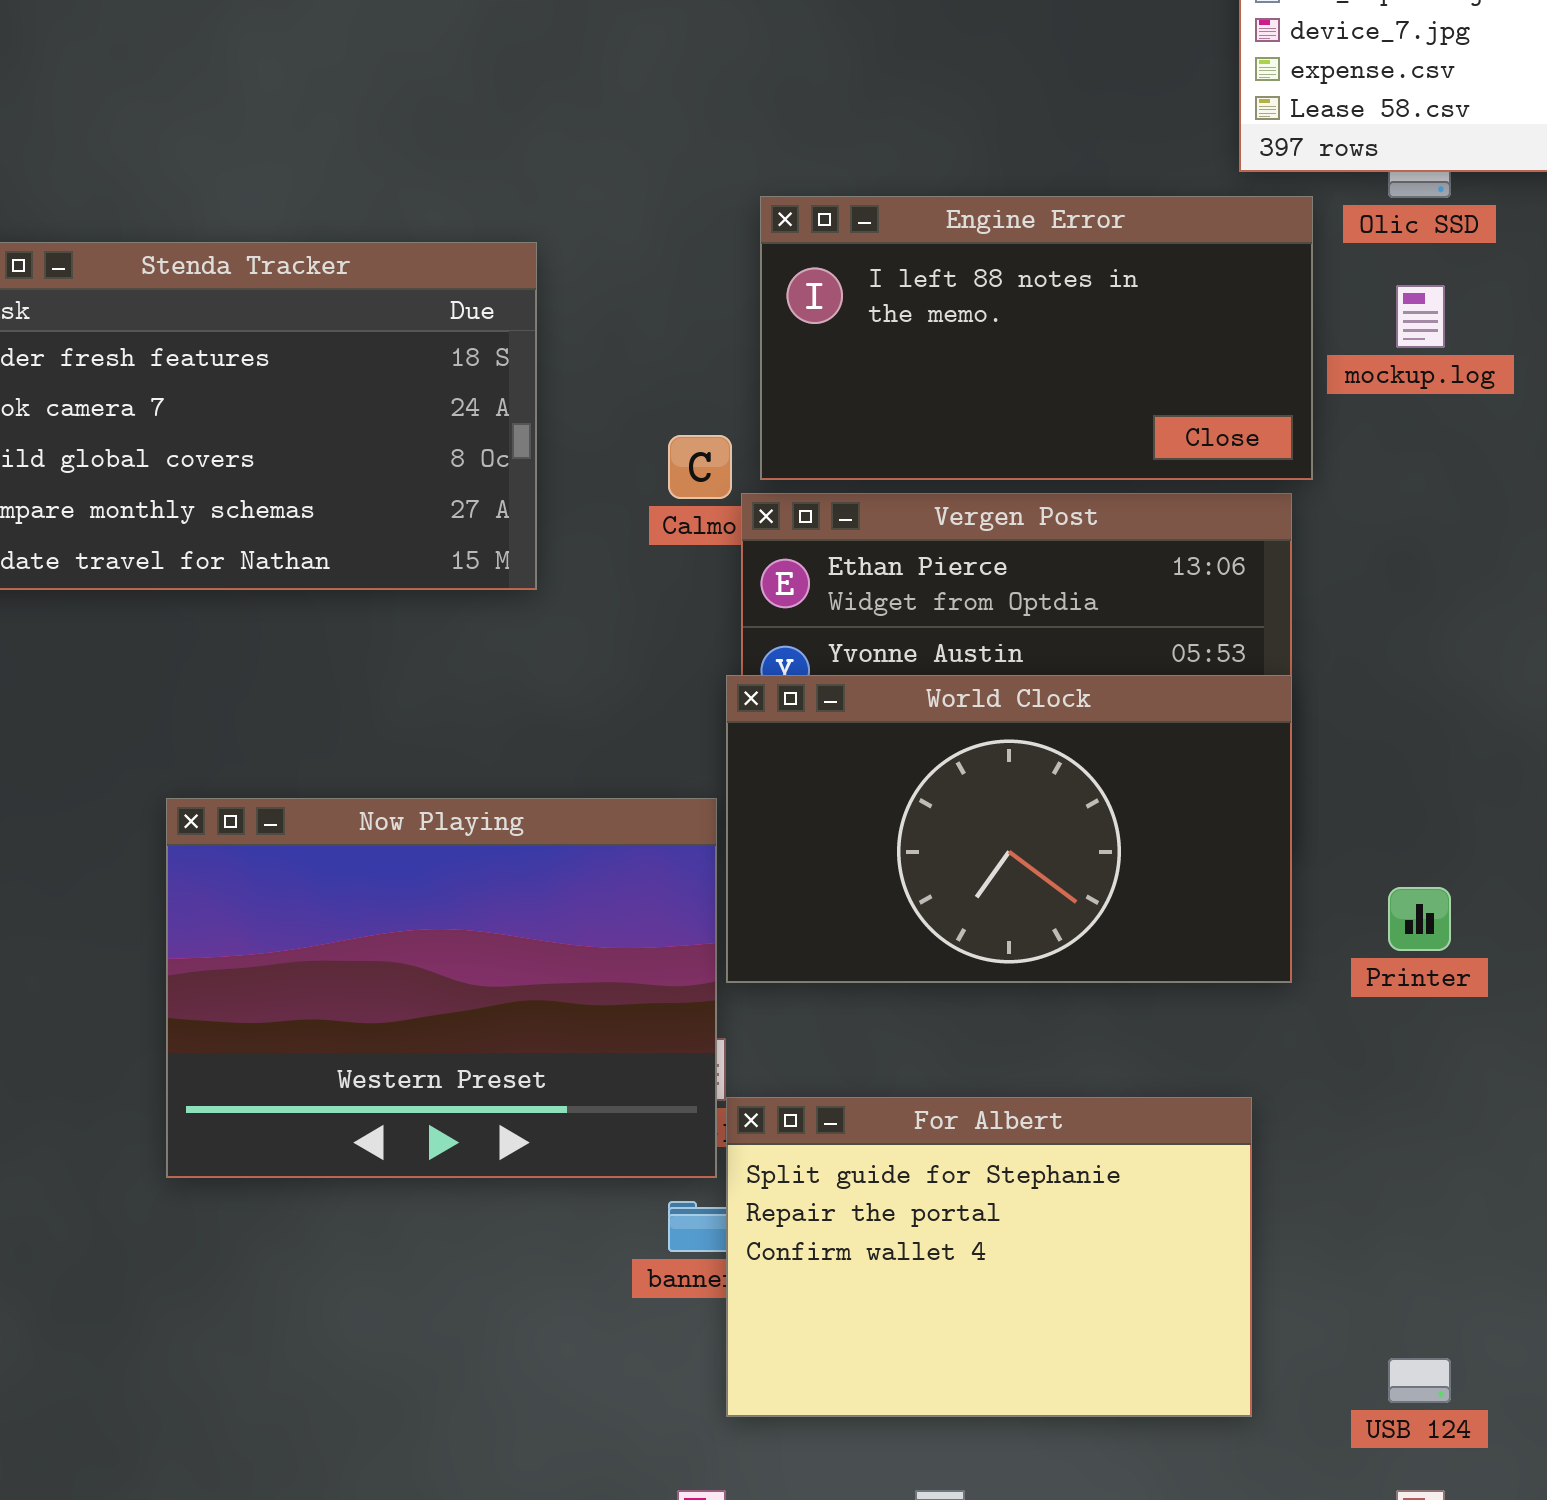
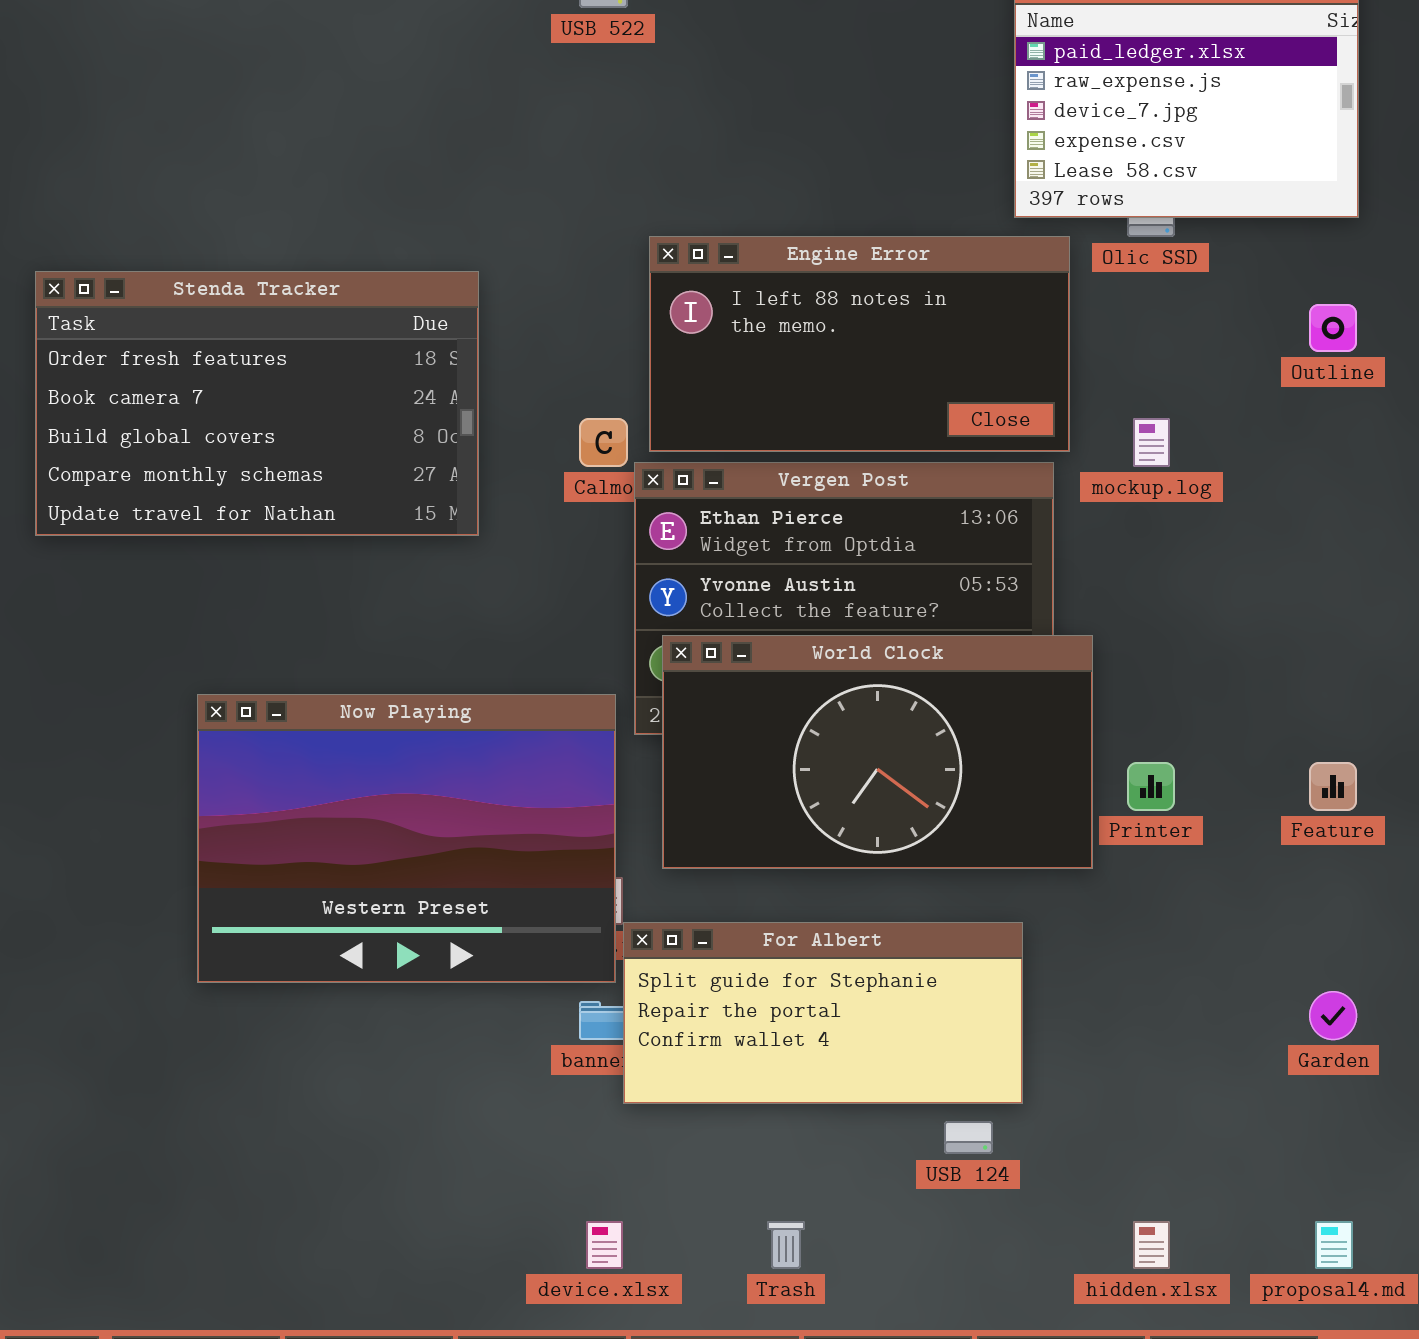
mockup.log: [1396,285,1445,348] -> [1133,418,1170,467], moved
World Clock: [726,675,1292,983] -> [662,635,1093,869], moved
For Albert: [726,1097,1252,1417] -> [623,922,1023,1104], resized
USB 124: [1388,1358,1451,1403] -> [944,1121,993,1154], moved

